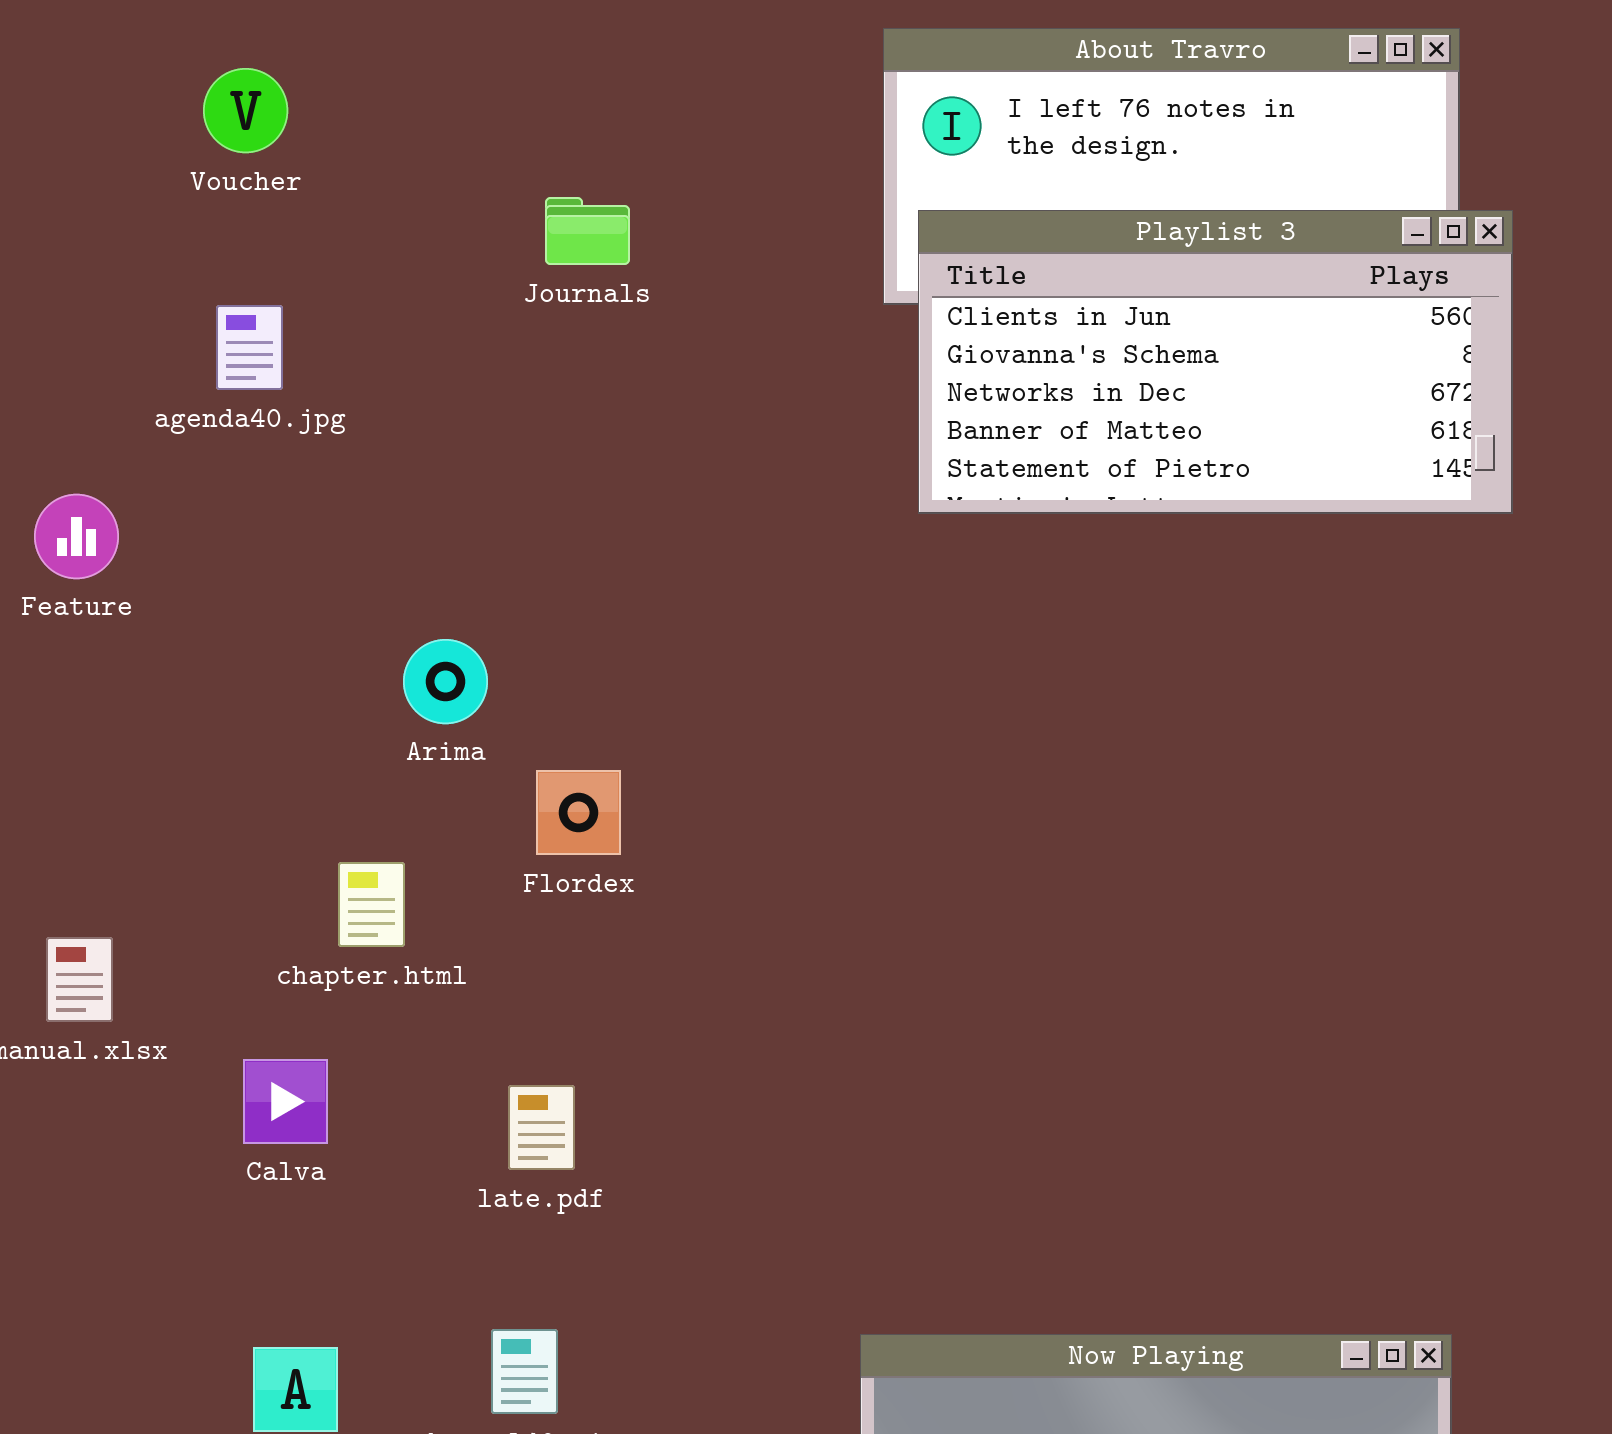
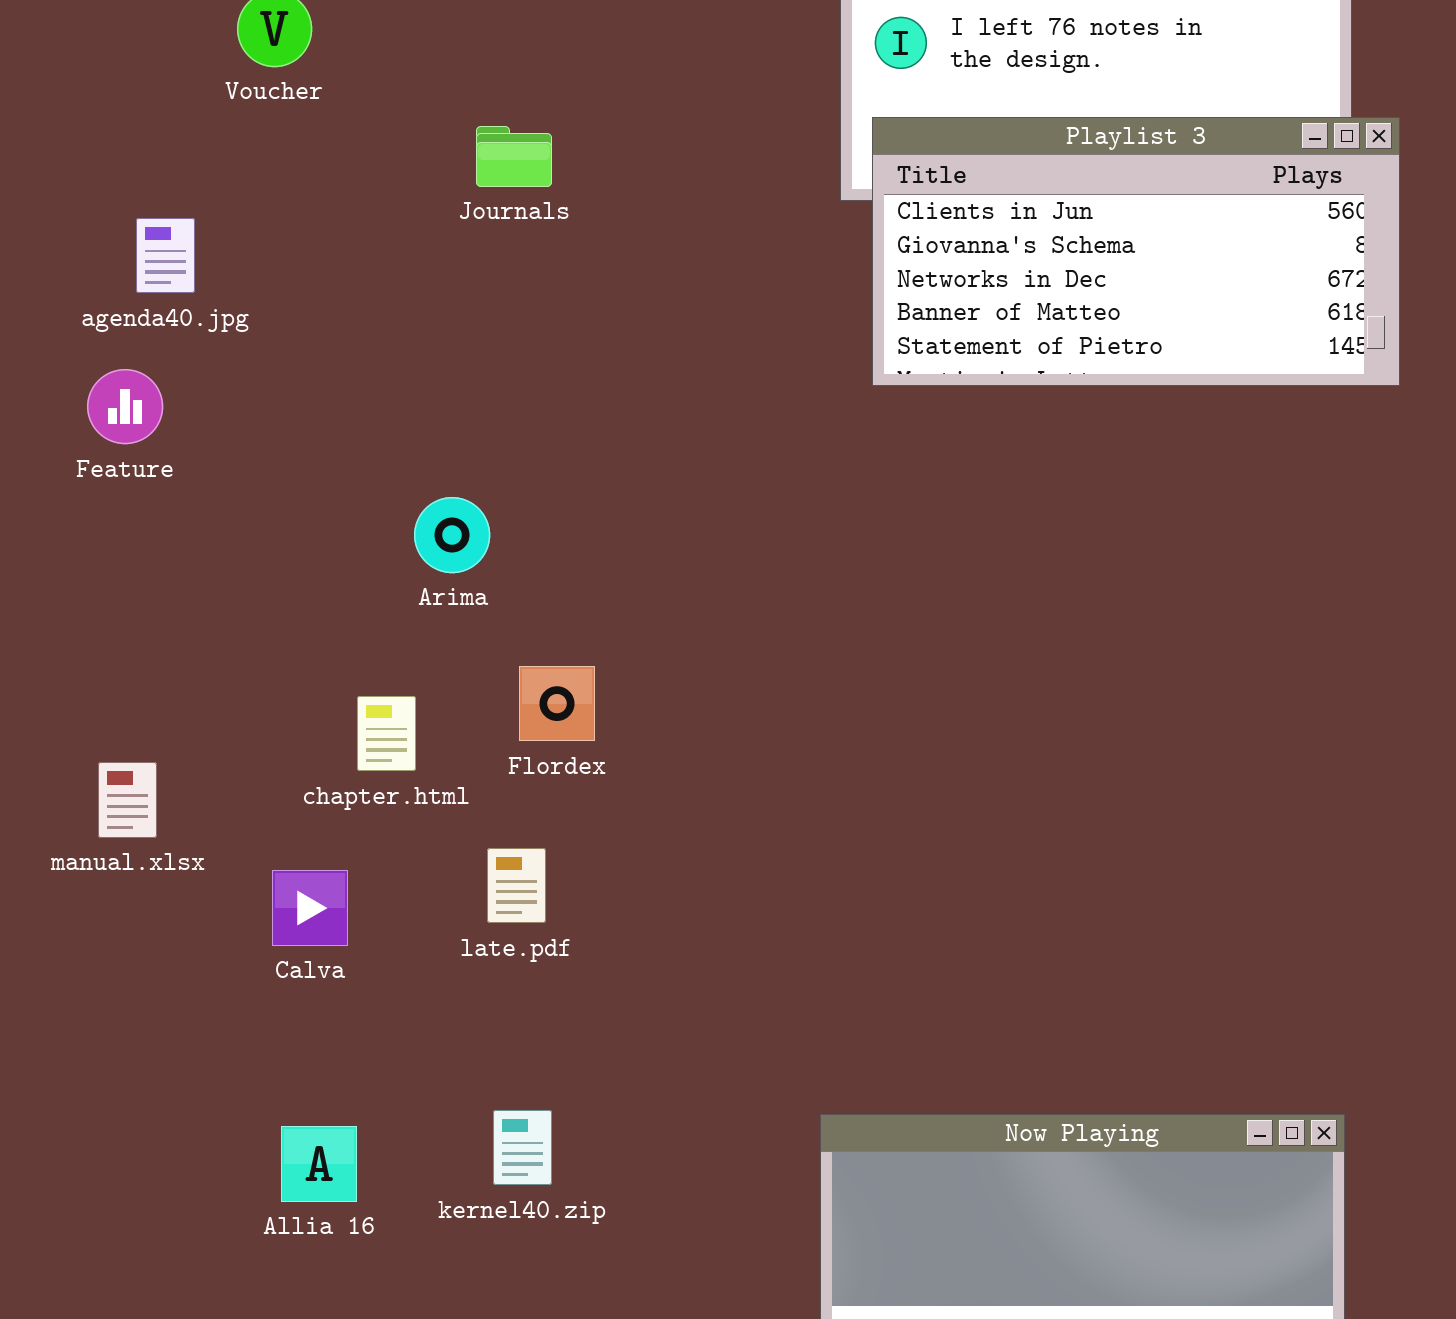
Journals: [545,197,630,265] -> [476,126,552,187], moved
agenda40.jpg: [216,305,283,390] -> [136,218,195,293], moved
Flordex: [536,770,621,855] -> [519,666,595,741], moved
late.pdf: [508,1085,575,1170] -> [487,848,546,923], moved

